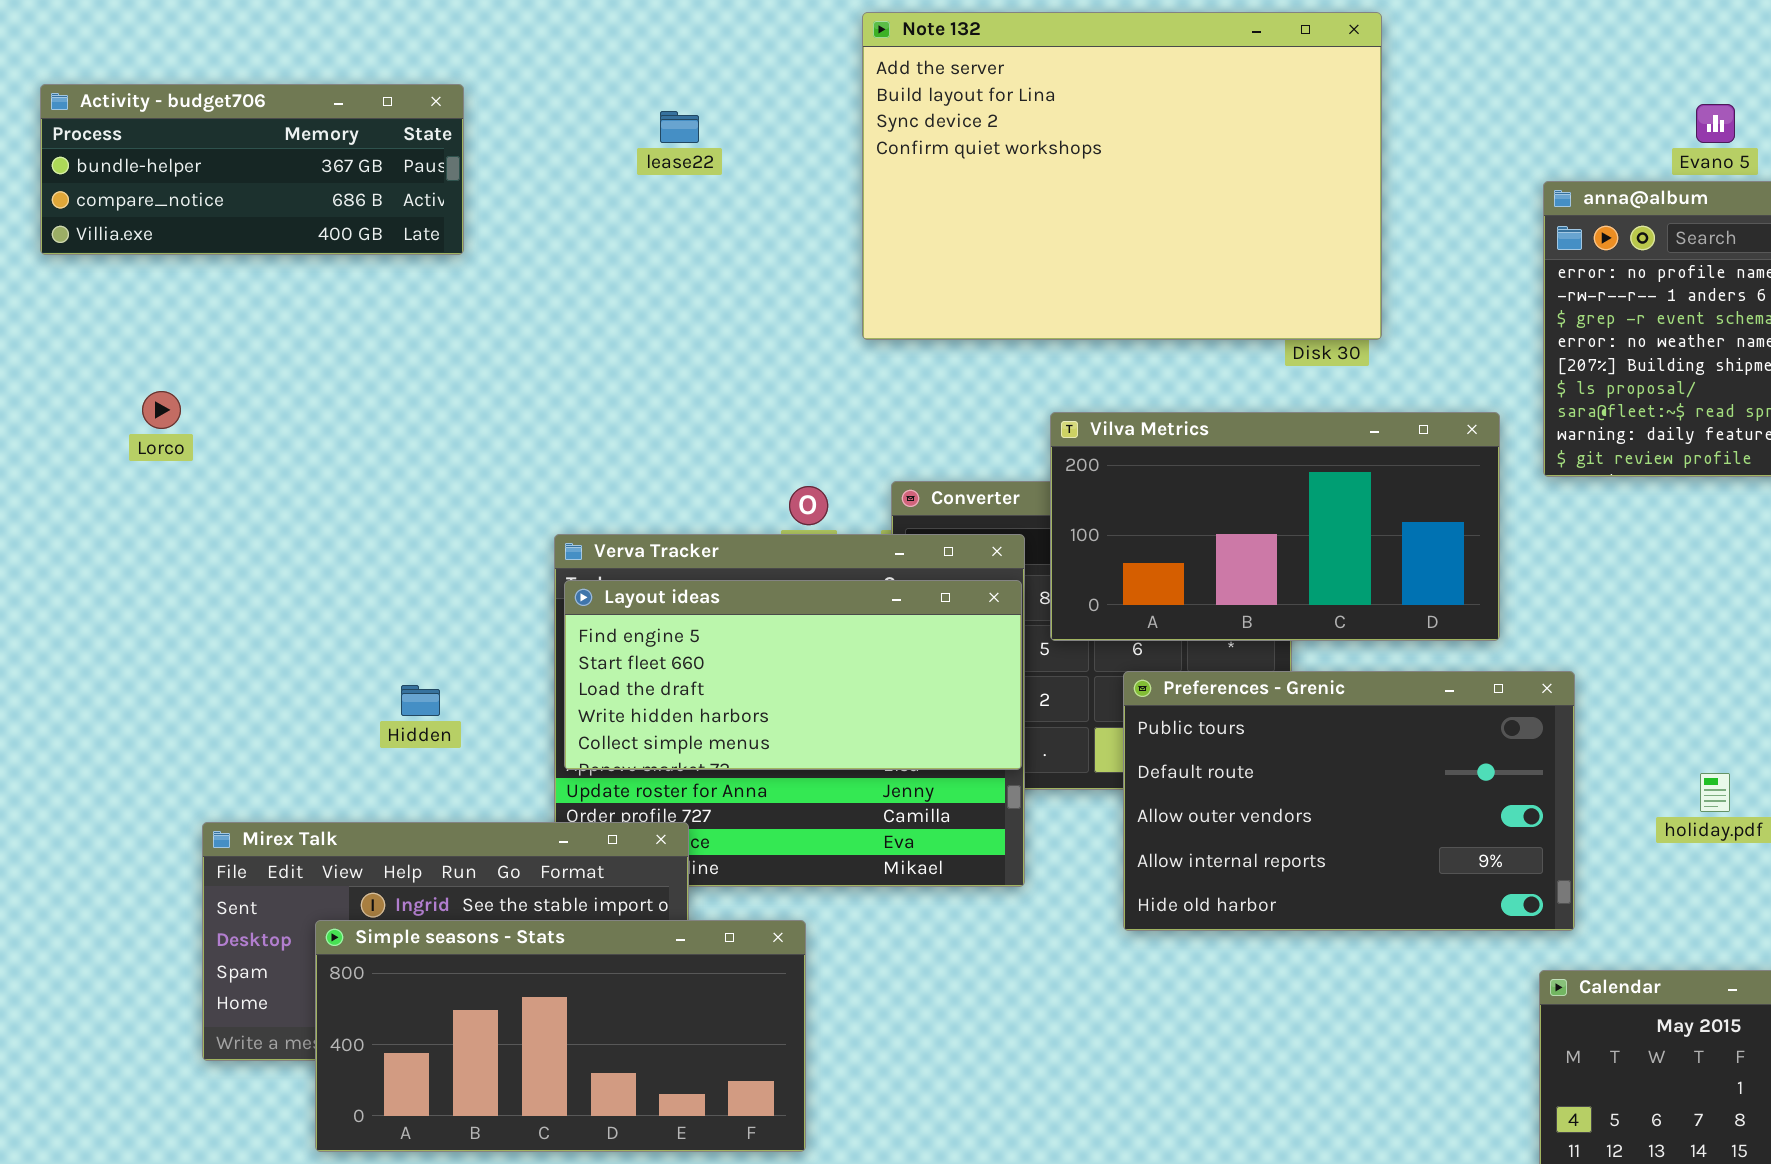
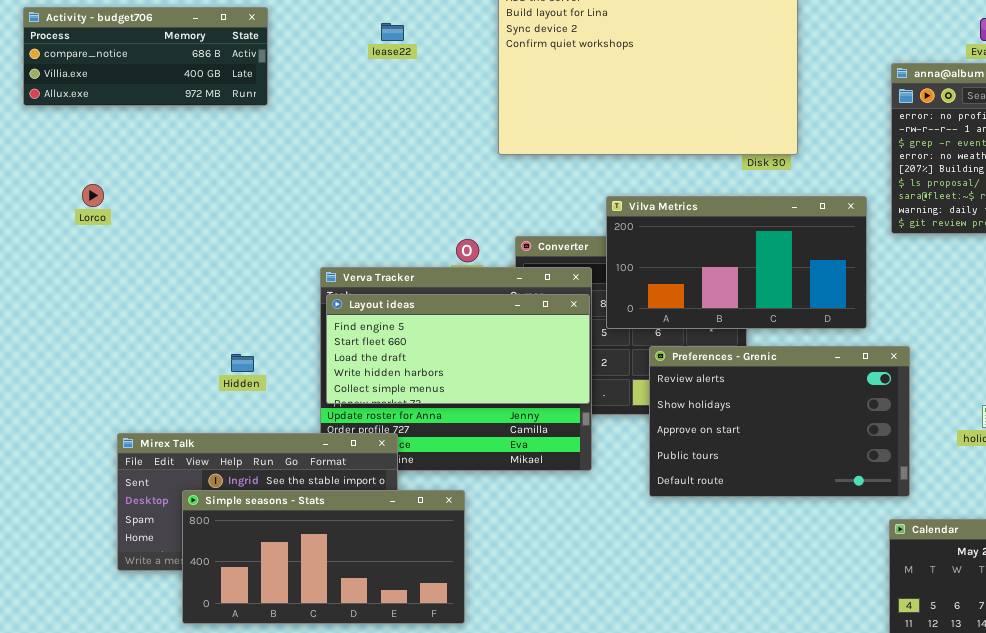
Activity - budget706: [40,84,464,255] -> [23,7,268,106], scrolled down 1 row
Preferences - Grenic: [1123,671,1575,931] -> [649,346,910,497], scrolled up 3 rows

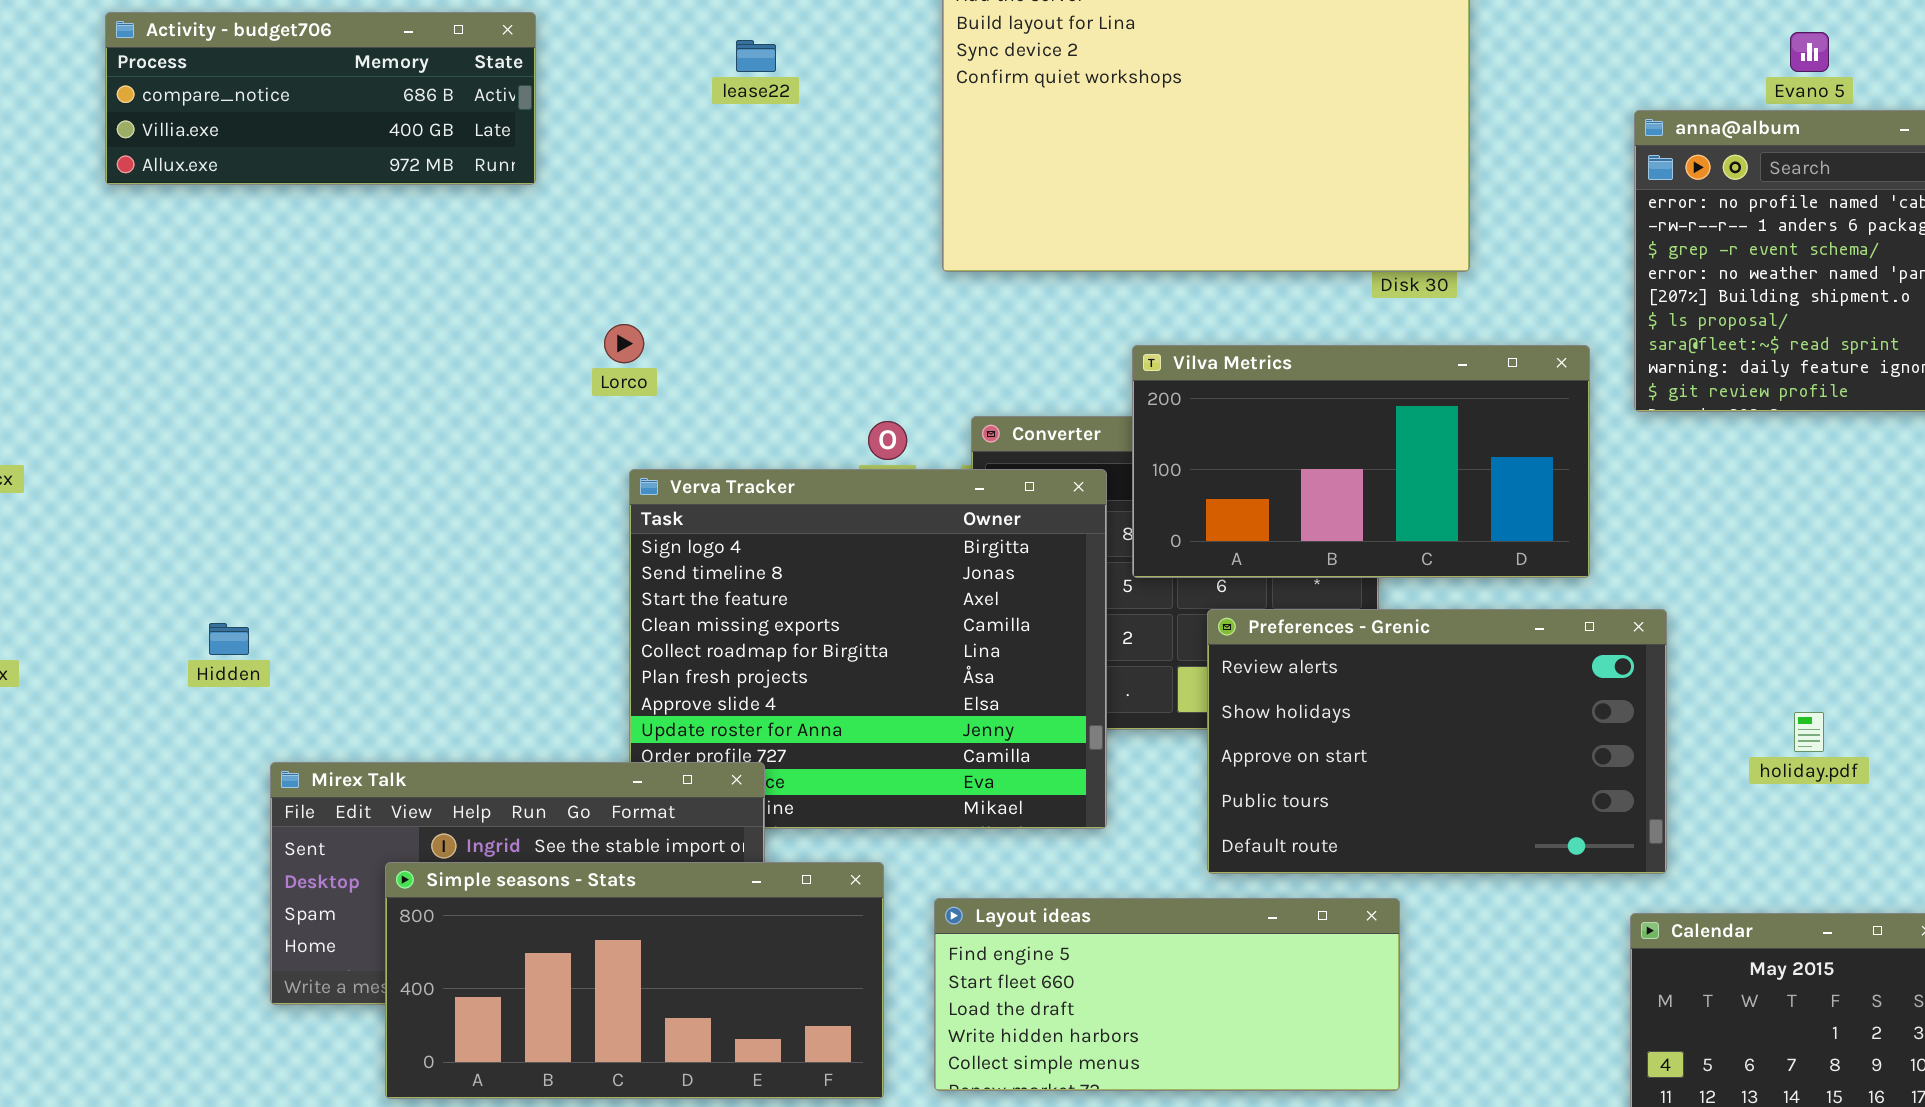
Lorco: [82,184,104,207] -> [604,324,644,363], moved
Layout ideas: [326,294,590,404] -> [934,898,1400,1091], moved
Hidden: [231,354,254,372] -> [209,623,249,655], moved

